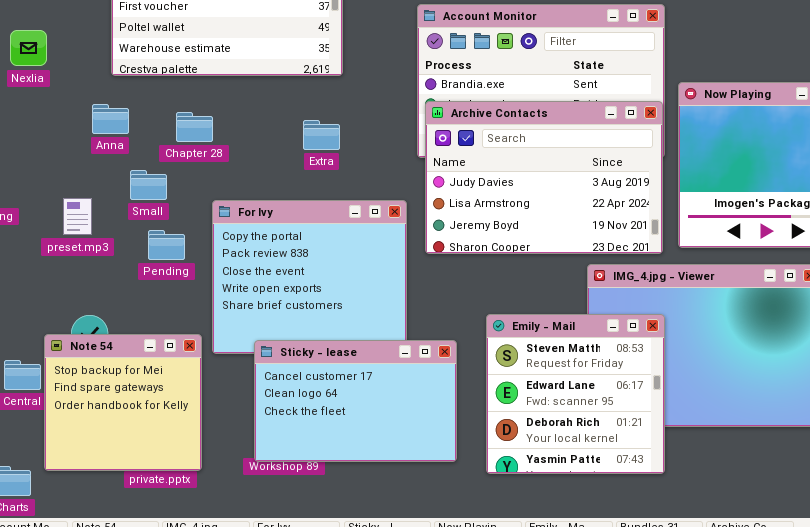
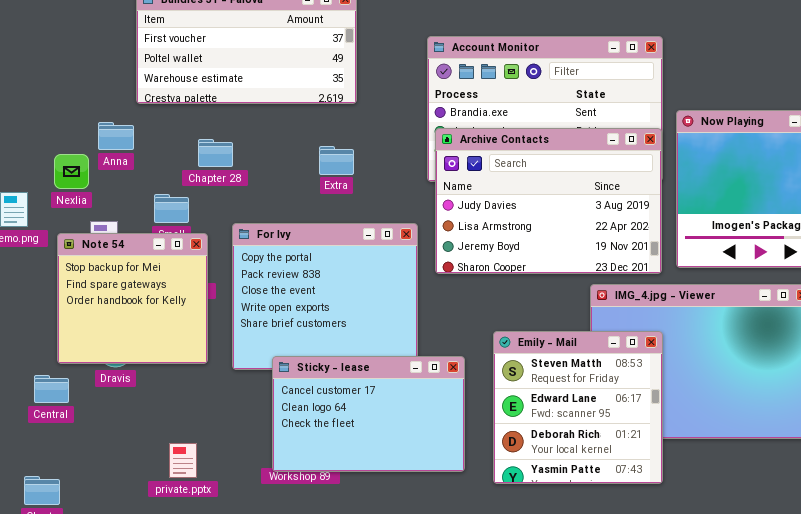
Nexlia: [10,30,47,66] -> [54,154,89,189], moved
Anna: [92,104,129,134] -> [98,122,134,150], moved
Note 54: [44,334,202,471] -> [57,233,208,364], moved

